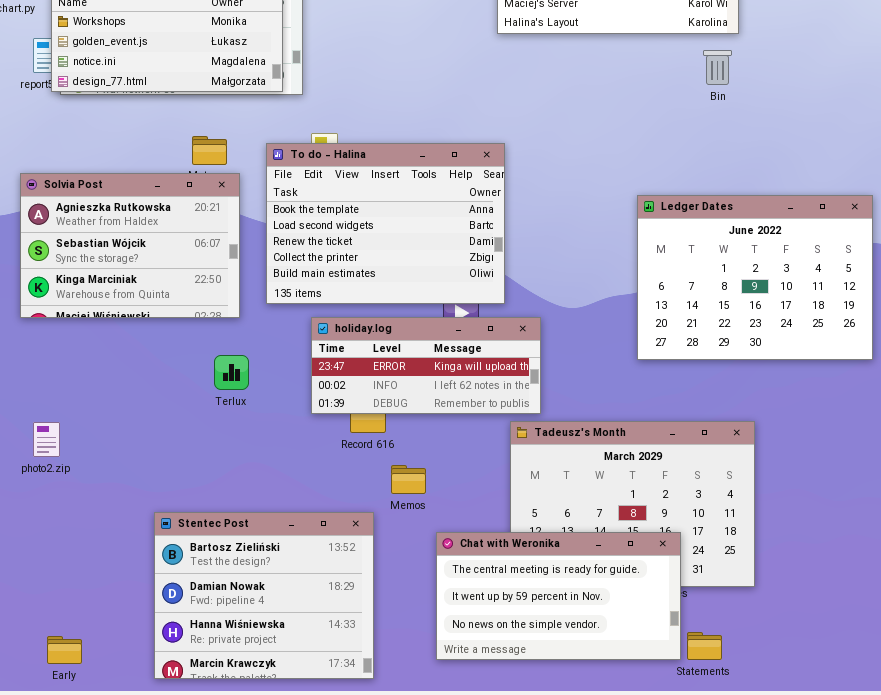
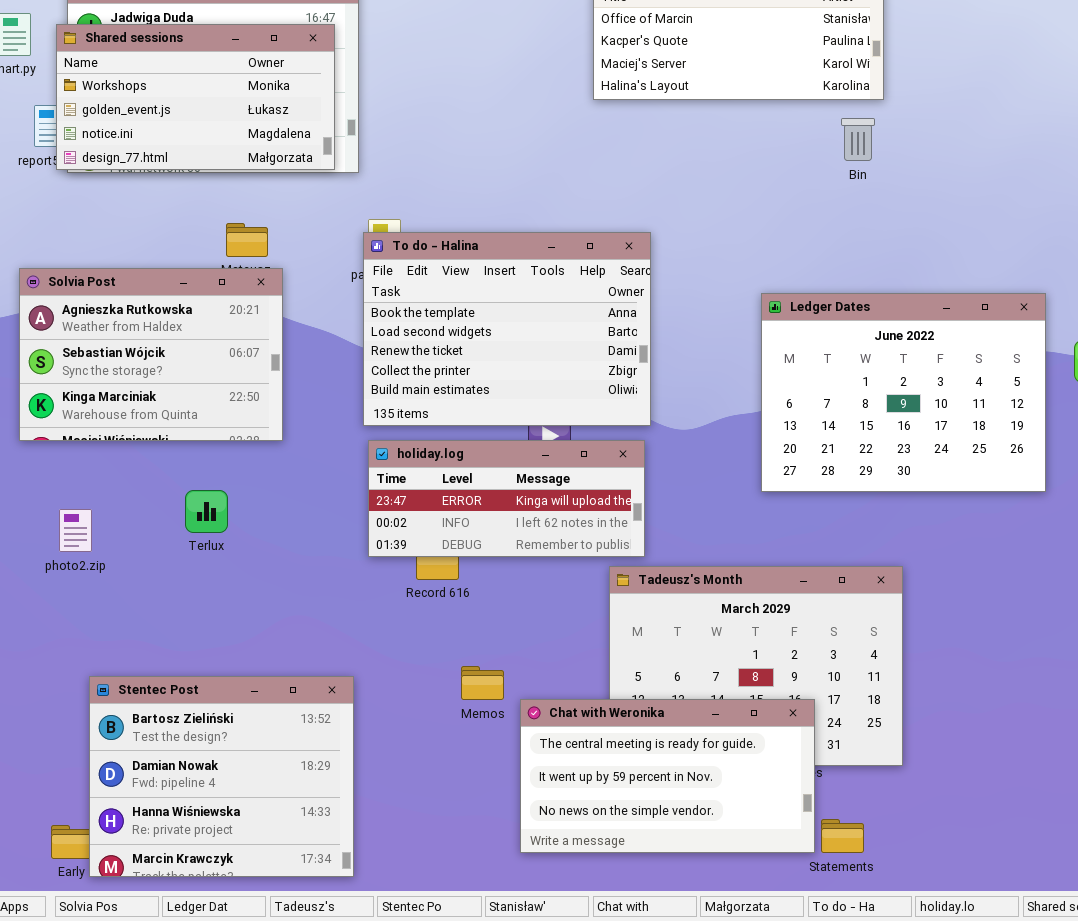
To do - Halina: [266,143,505,304] -> [363,232,651,426], moved
Terlux: [214,355,249,390] -> [185,490,228,533], moved
photo2.zip: [33,422,60,457] -> [59,509,92,552], moved
Memos: [391,465,426,494] -> [461,666,504,700], moved
Stentec Post: [154,512,374,679] -> [89,676,354,877], moved

